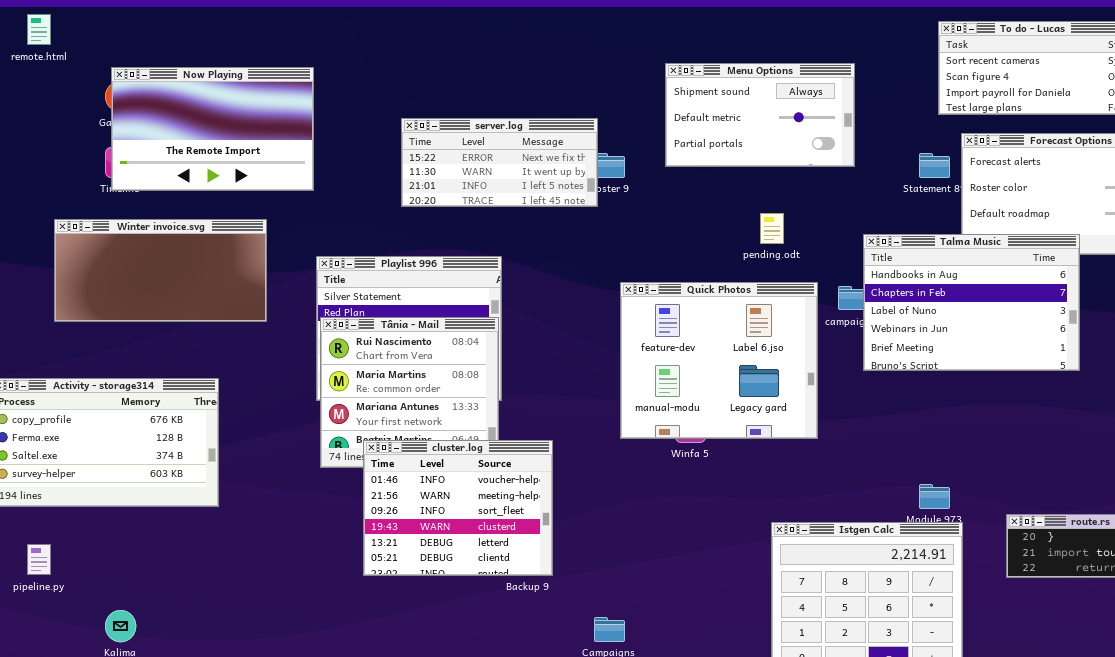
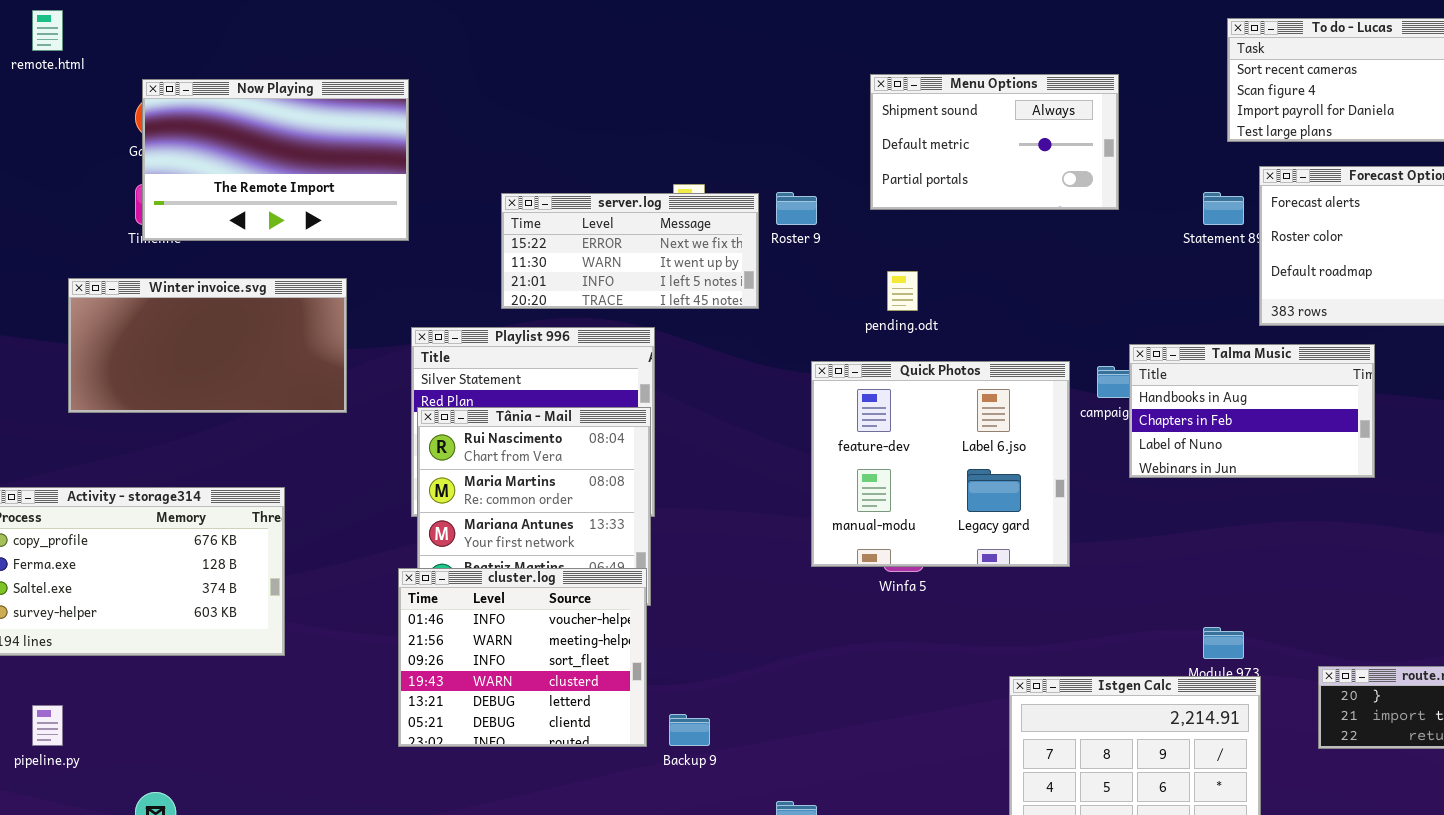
server.log: [401,118,598,207] -> [501,193,759,309], moved
pending.odt: [760,213,784,244] -> [887,271,918,311], moved
Talma Music: [863,234,1080,371] -> [1129,344,1375,478], resized
cluster.log: [363,440,553,576] -> [398,568,647,747], moved

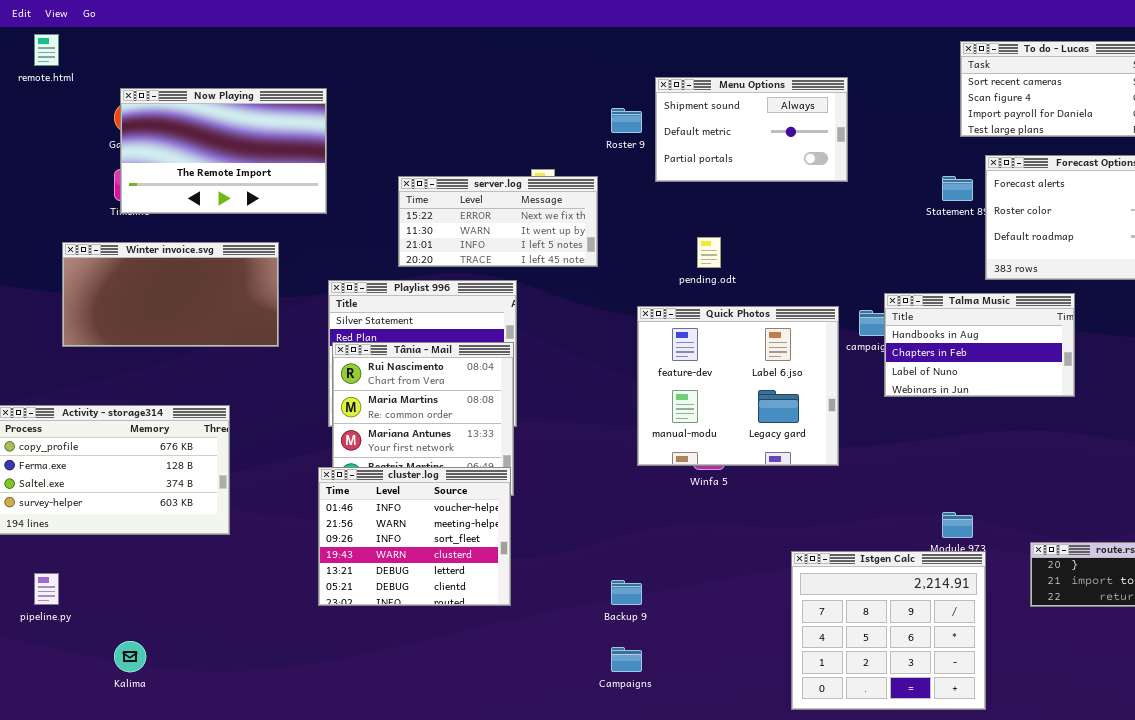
Menu Options: [870,74,1119,210] -> [655,77,848,182], moved
Roster 9: [776,192,817,225] -> [611,108,642,133], moved
Backup 9: [669,714,710,746] -> [611,580,642,605], moved

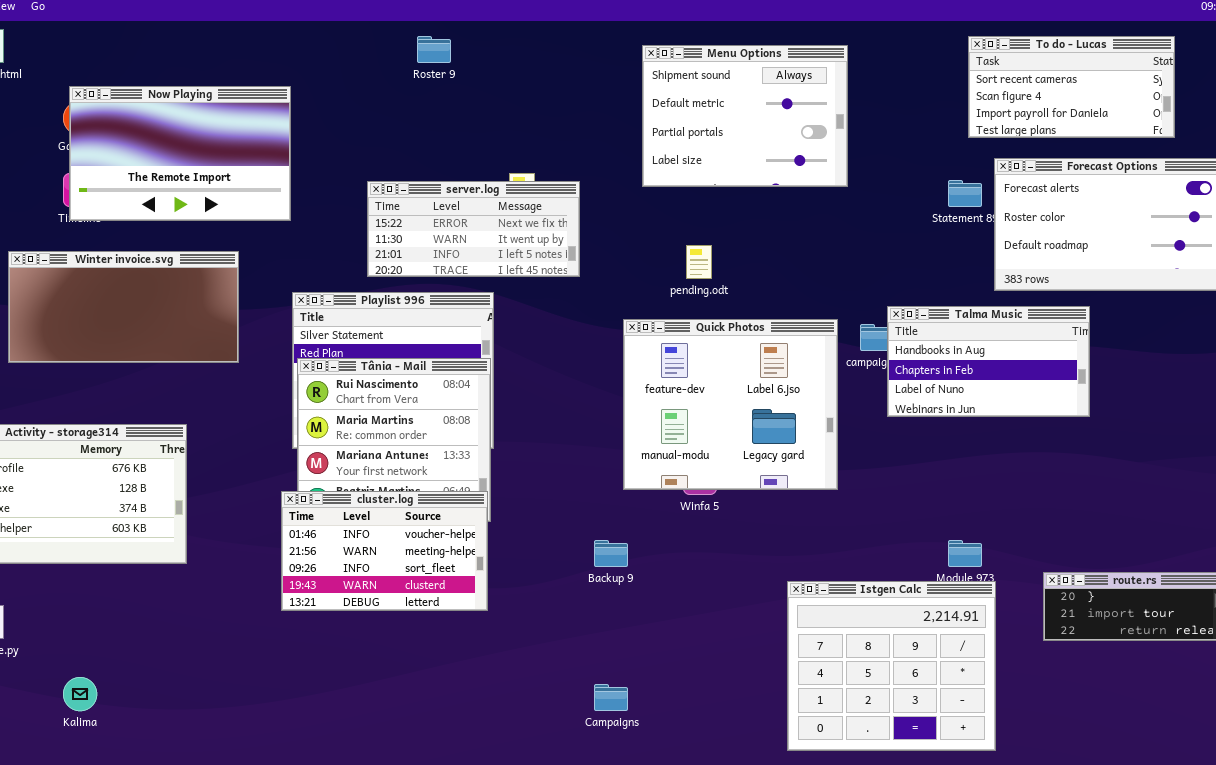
Menu Options: [655,77,848,182] -> [642,45,848,187], resized
Roster 9: [611,108,642,133] -> [417,36,451,63], moved
cluster.log: [318,467,511,606] -> [281,491,488,611], resized
Backup 9: [611,580,642,605] -> [594,540,628,567], moved

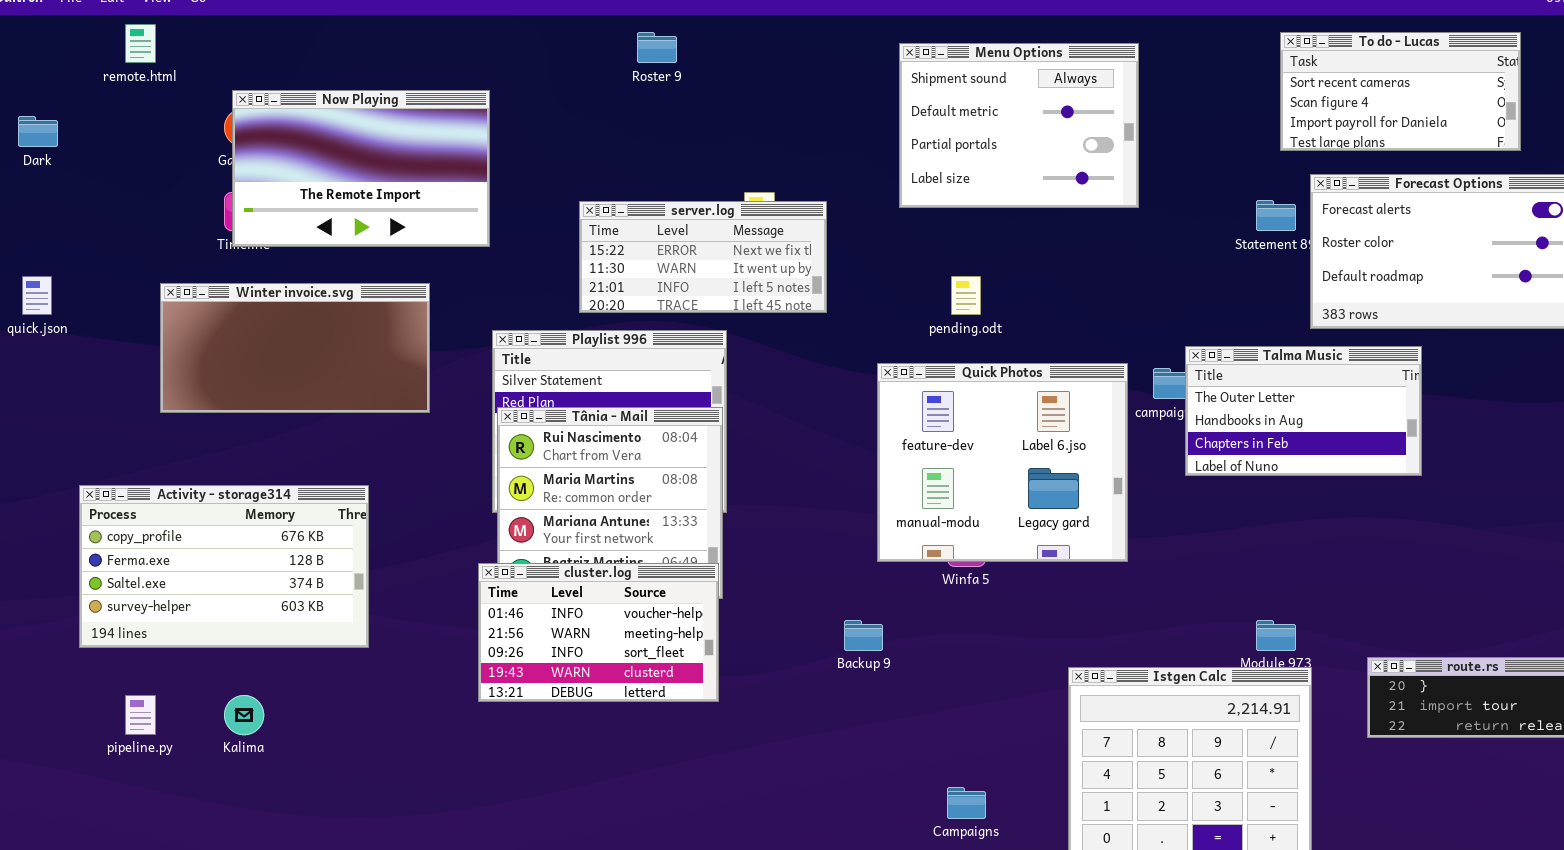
Talma Music: [887,306,1090,417] -> [1185,346,1422,476], scrolled up 1 row
Kalima: [63,677,97,711] -> [224,695,264,735], moved
Campaigns: [594,684,628,711] -> [947,787,986,819], moved

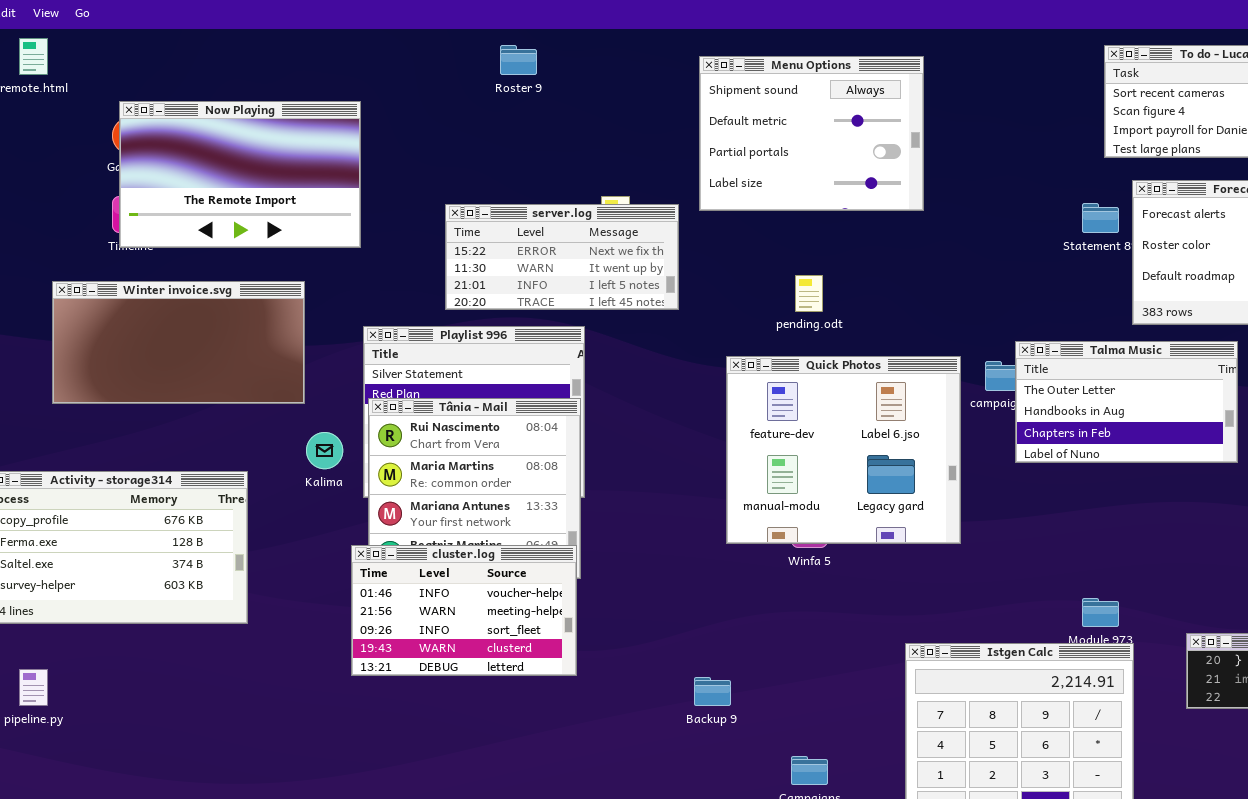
Menu Options: [899,43,1139,208] -> [699,56,924,211], moved
Backup 9: [844,620,883,651] -> [694,677,731,706], moved
Kalima: [224,695,264,735] -> [306,432,343,469], moved

